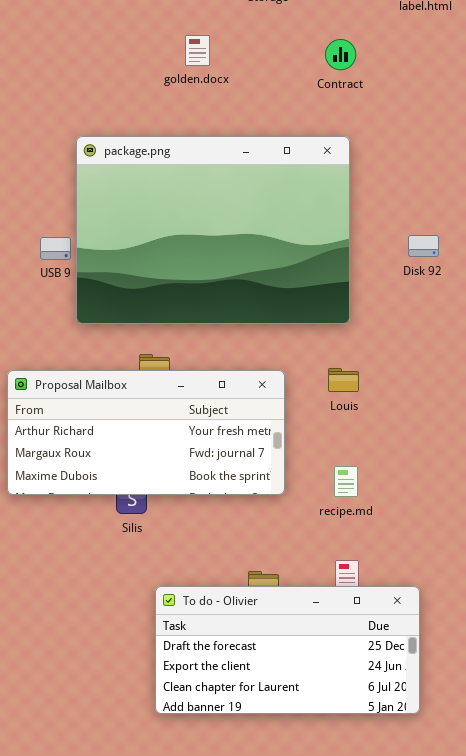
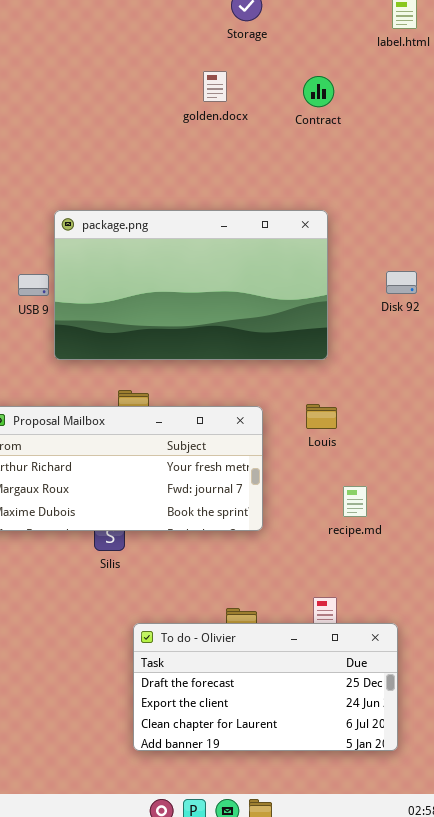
golden.docx: [185,35,210,66] -> [203,71,227,102], moved
package.png: [76,136,350,324] -> [54,210,328,360], resized
recipe.md: [334,466,358,497] -> [343,486,367,517], moved

